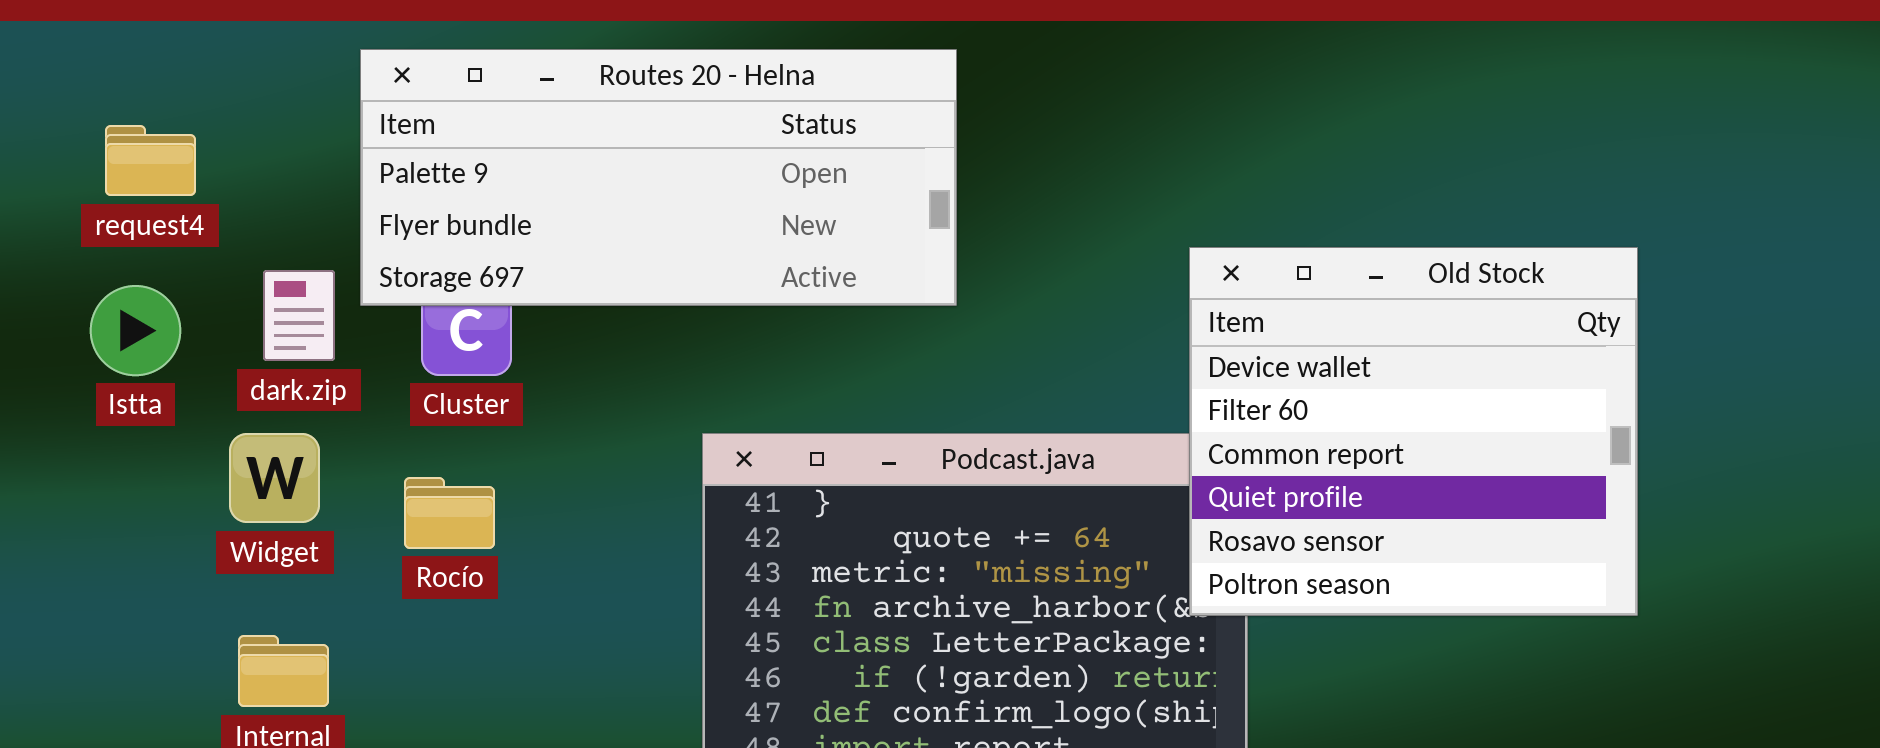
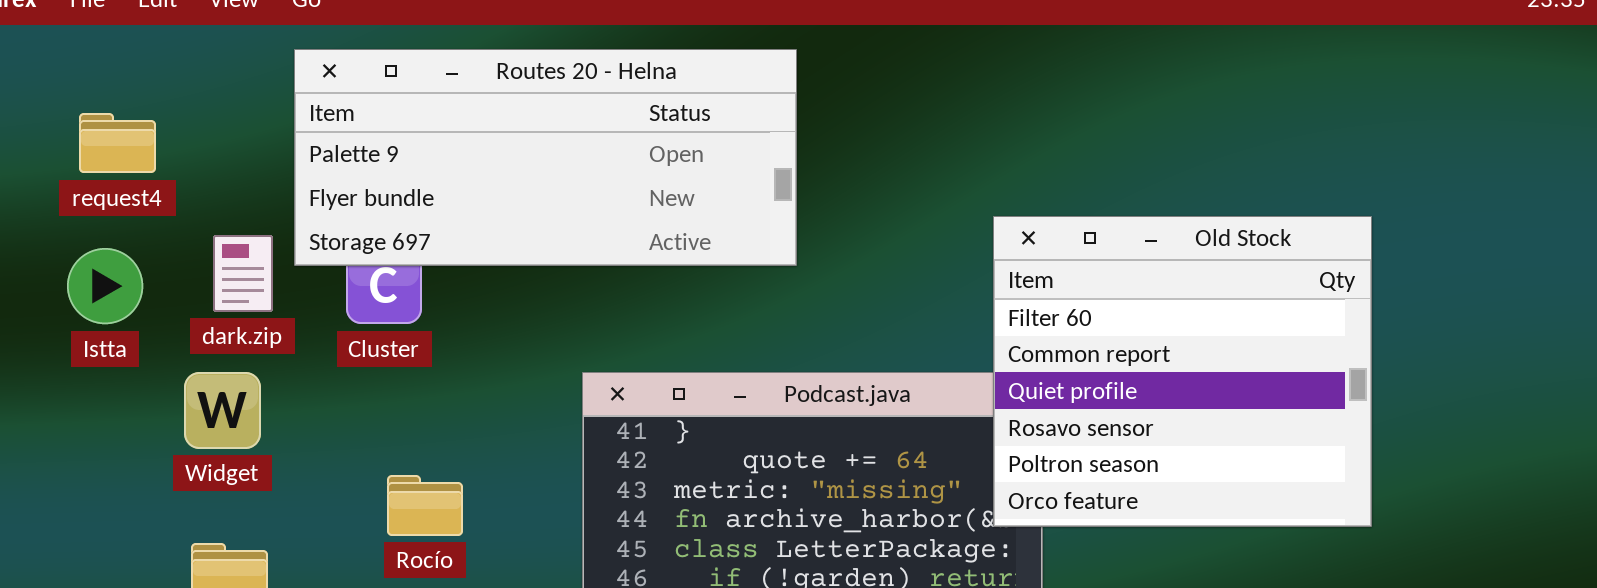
Old Stock: [1189,247,1638,616] -> [993,216,1372,527], scrolled down 1 row
Rocío: [404,477,495,549] -> [387,475,463,536], moved

